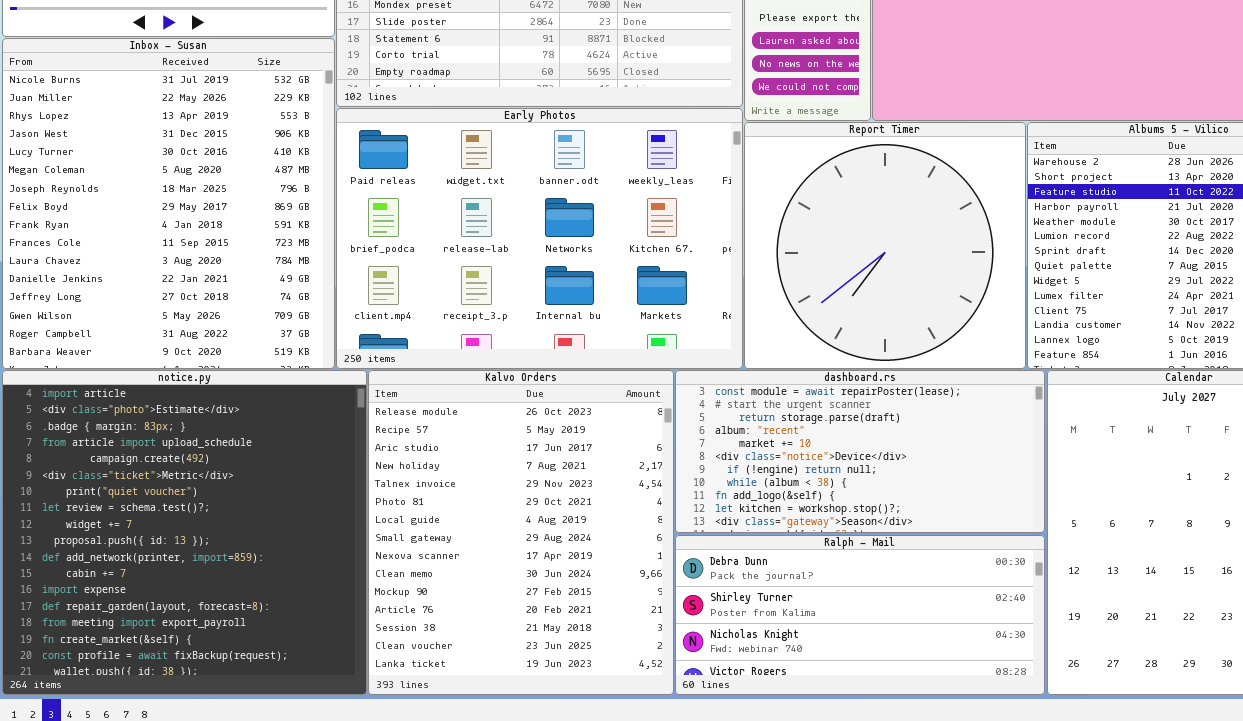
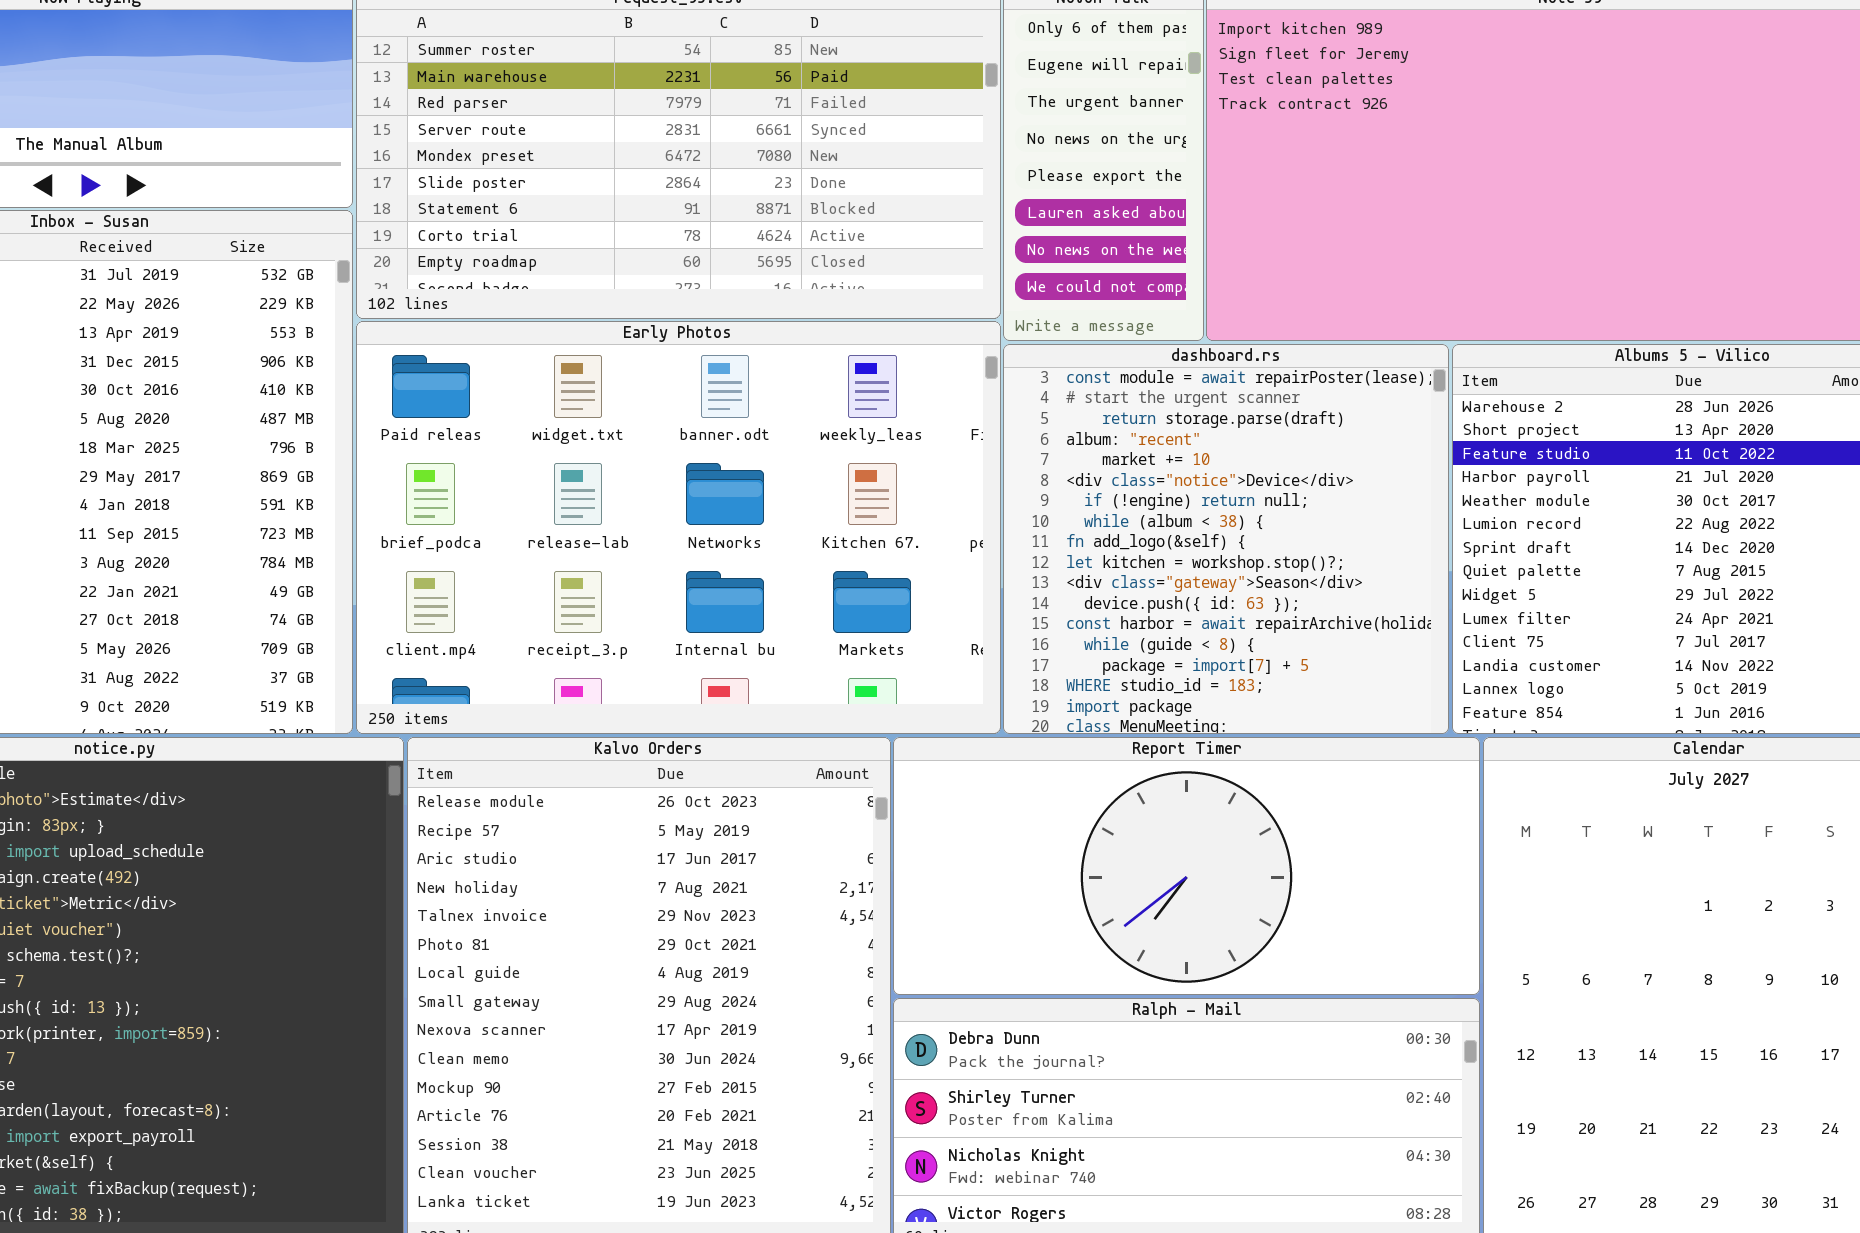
Report Timer: [744,122,1026,369] -> [893,737,1480,995], moved, resized
dashboard.rs: [675,370,1045,533] -> [1003,344,1449,734], moved, resized

